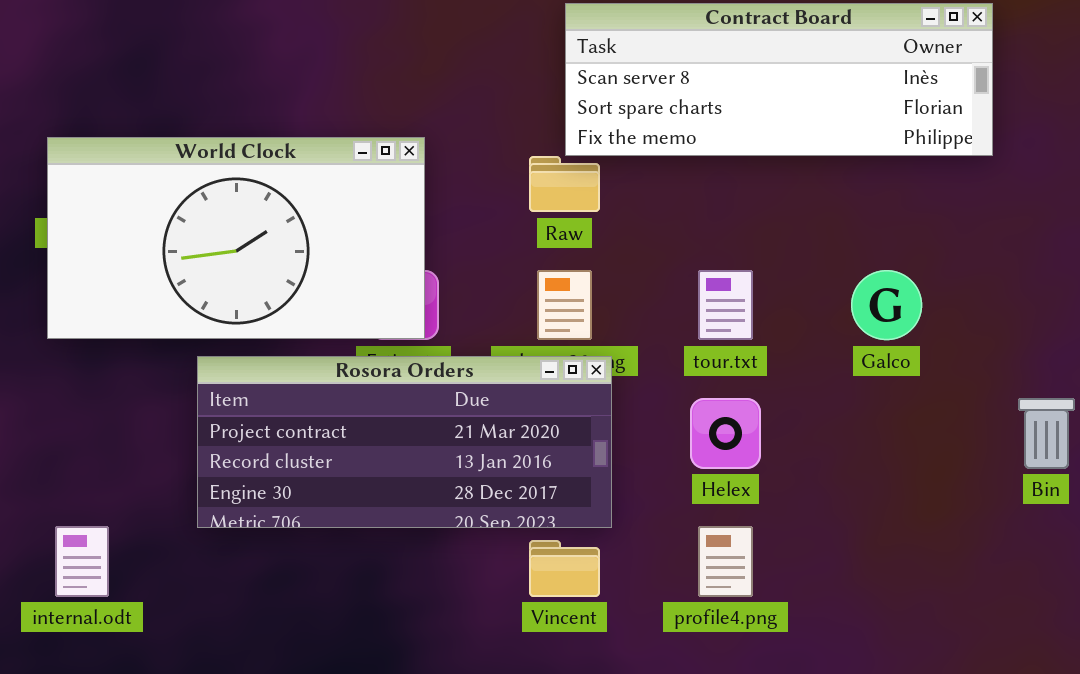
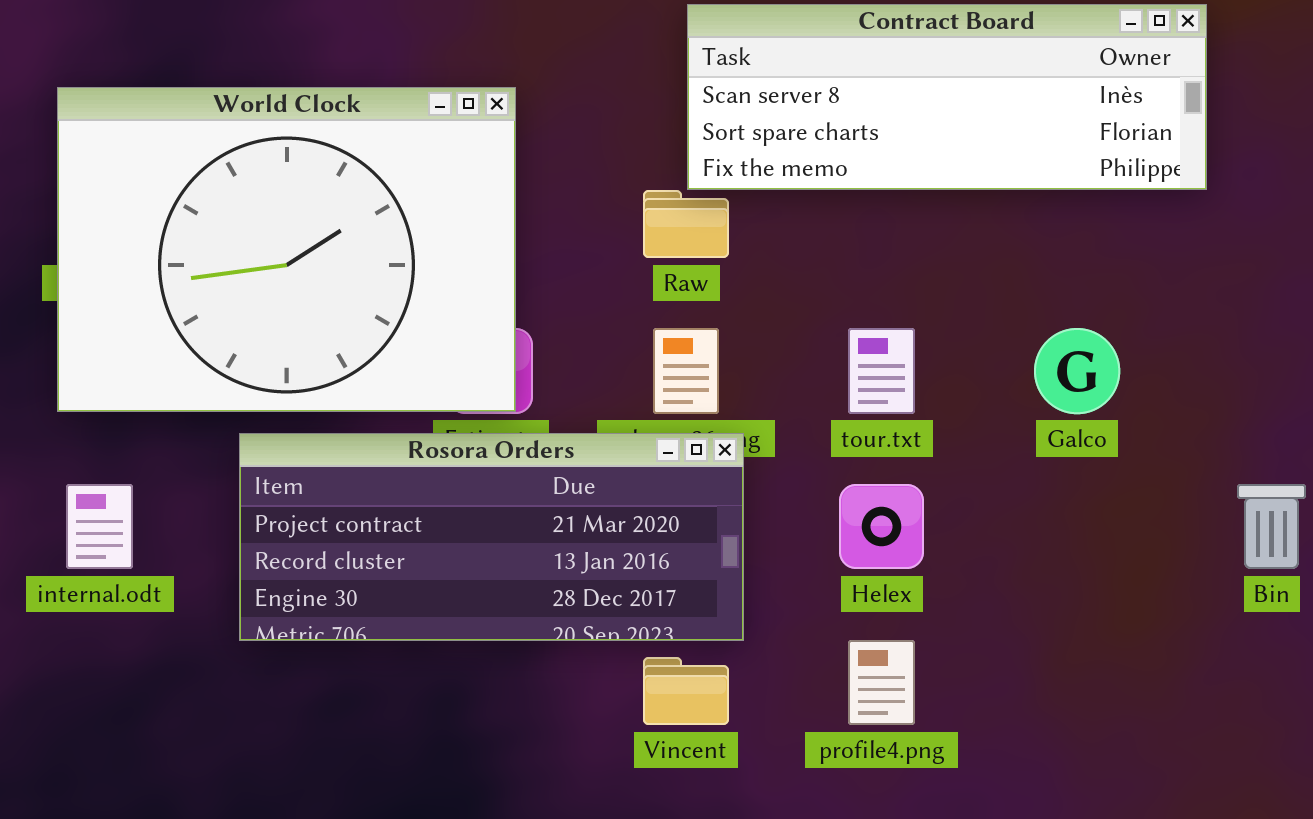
World Clock: [47,137,425,339] -> [57,87,516,412], resized
internal.odt: [55,526,109,597] -> [66,484,133,569], moved

